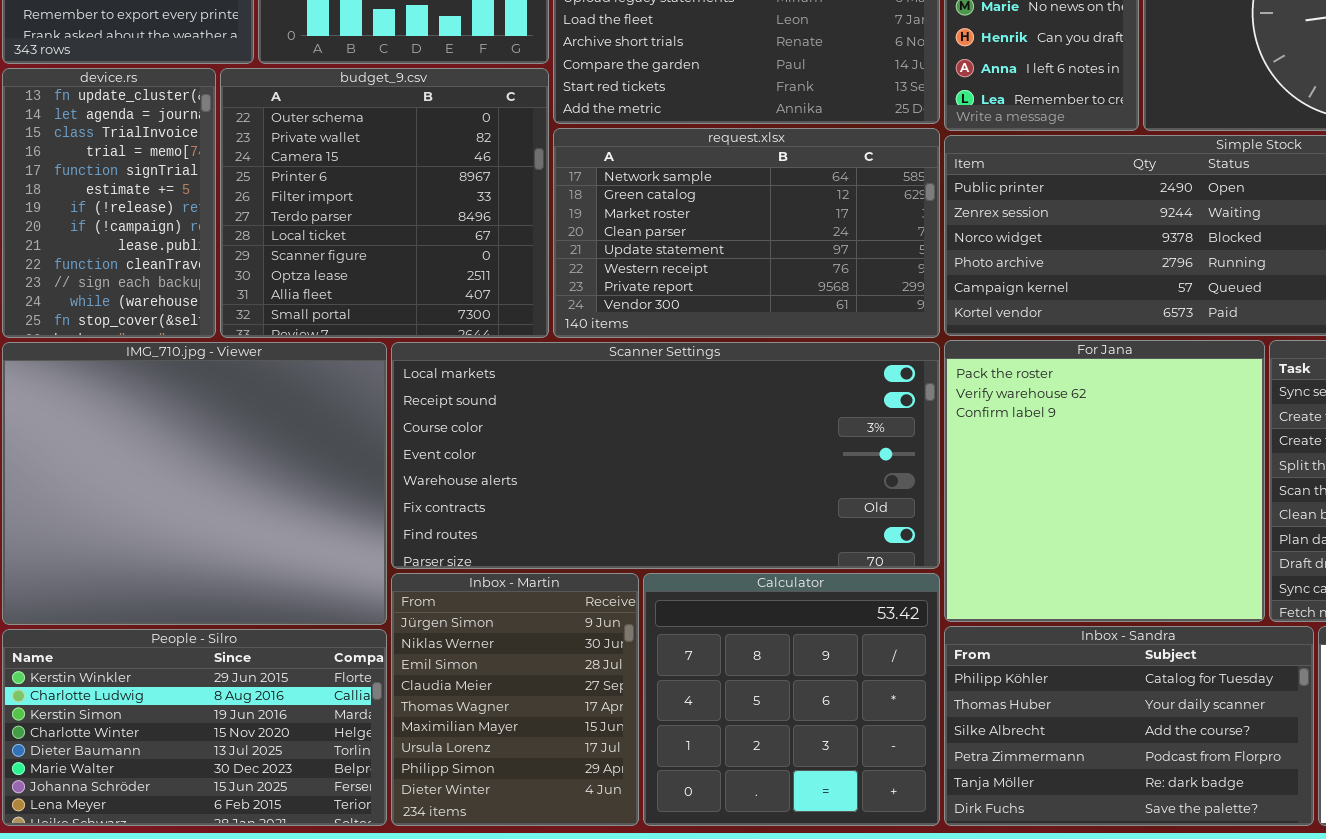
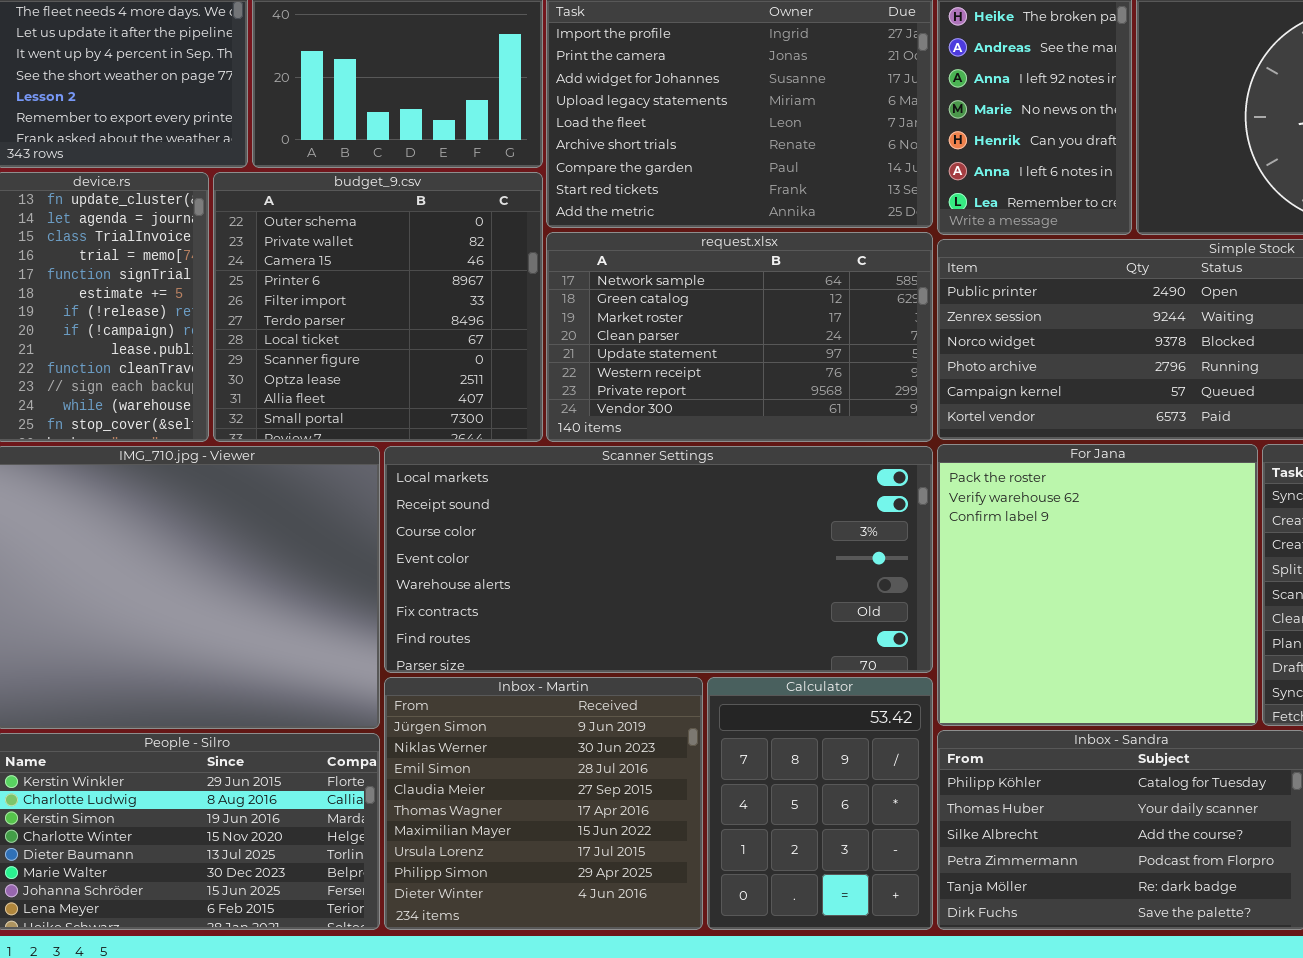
Inbox - Martin: [391,573,639,826] -> [384,677,703,930], resized
Calculator: [643,573,940,826] -> [707,677,933,930], resized

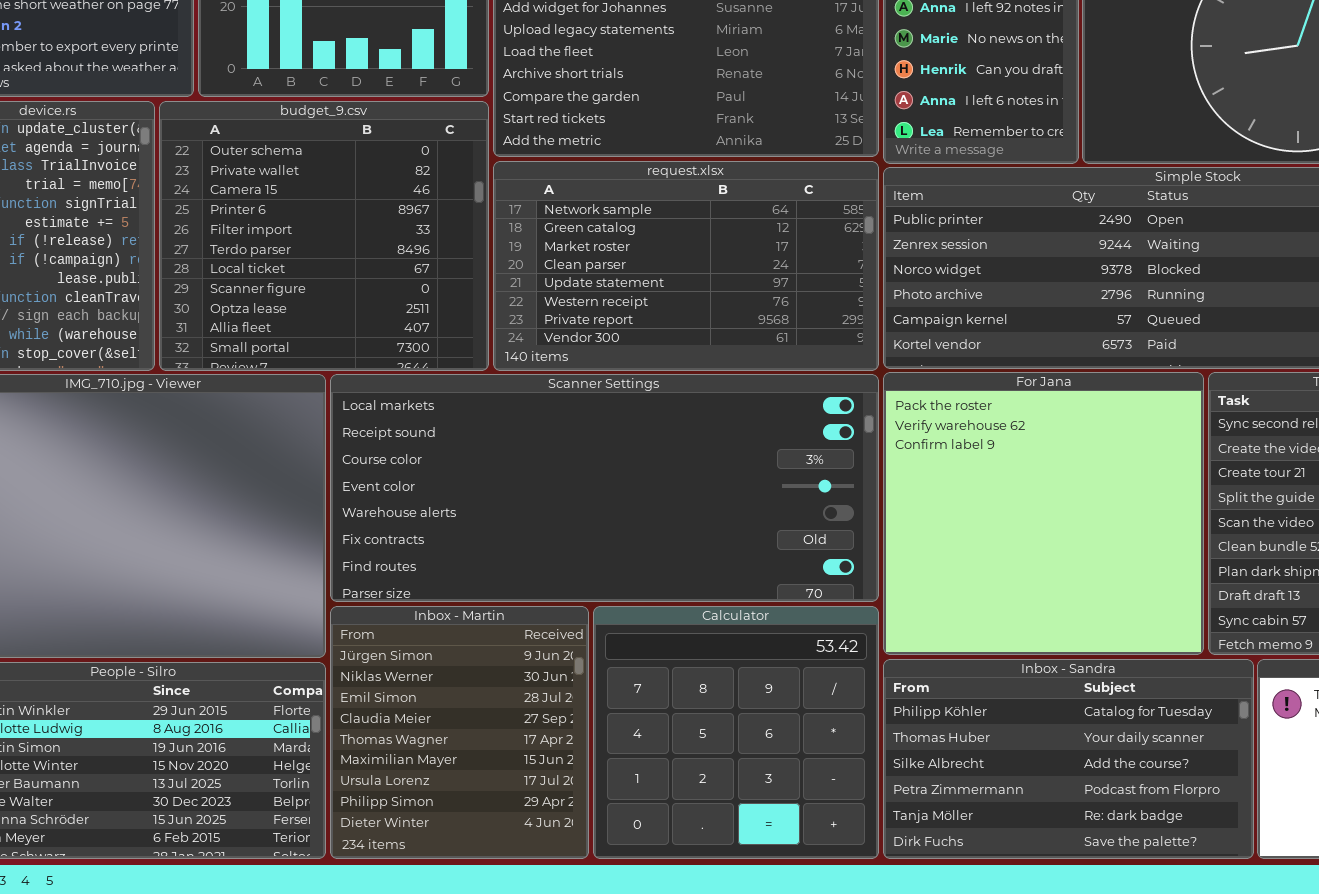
Inbox - Martin: [384,677,703,930] -> [330,606,589,859], resized
Calculator: [707,677,933,930] -> [593,606,879,859], resized

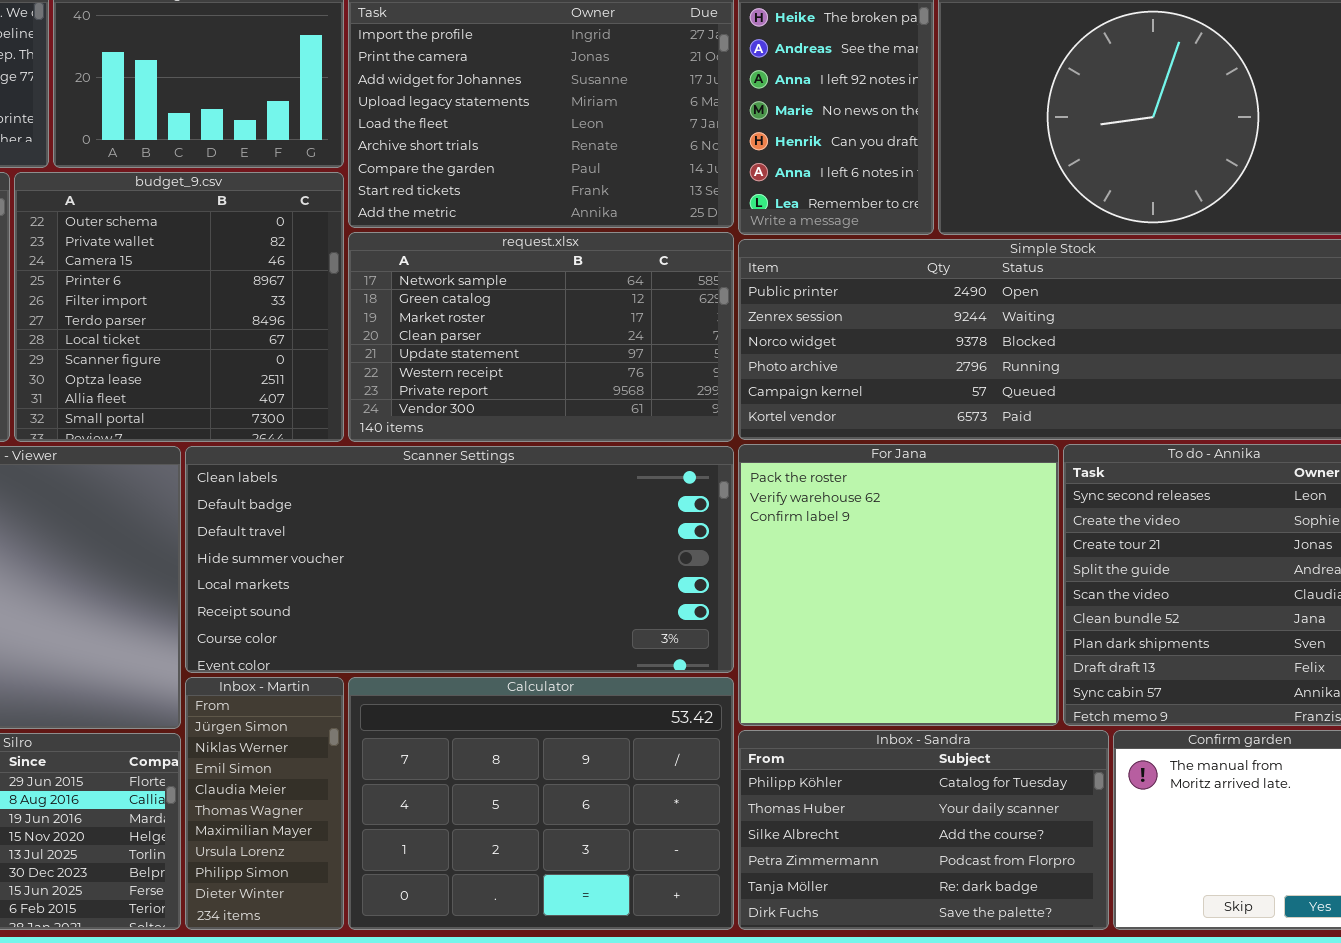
Scanner Settings: [330,374,879,602] -> [185,446,734,673], scrolled up 4 rows
Inbox - Martin: [330,606,589,859] -> [185,677,344,930], resized
Calculator: [593,606,879,859] -> [348,677,734,930], resized

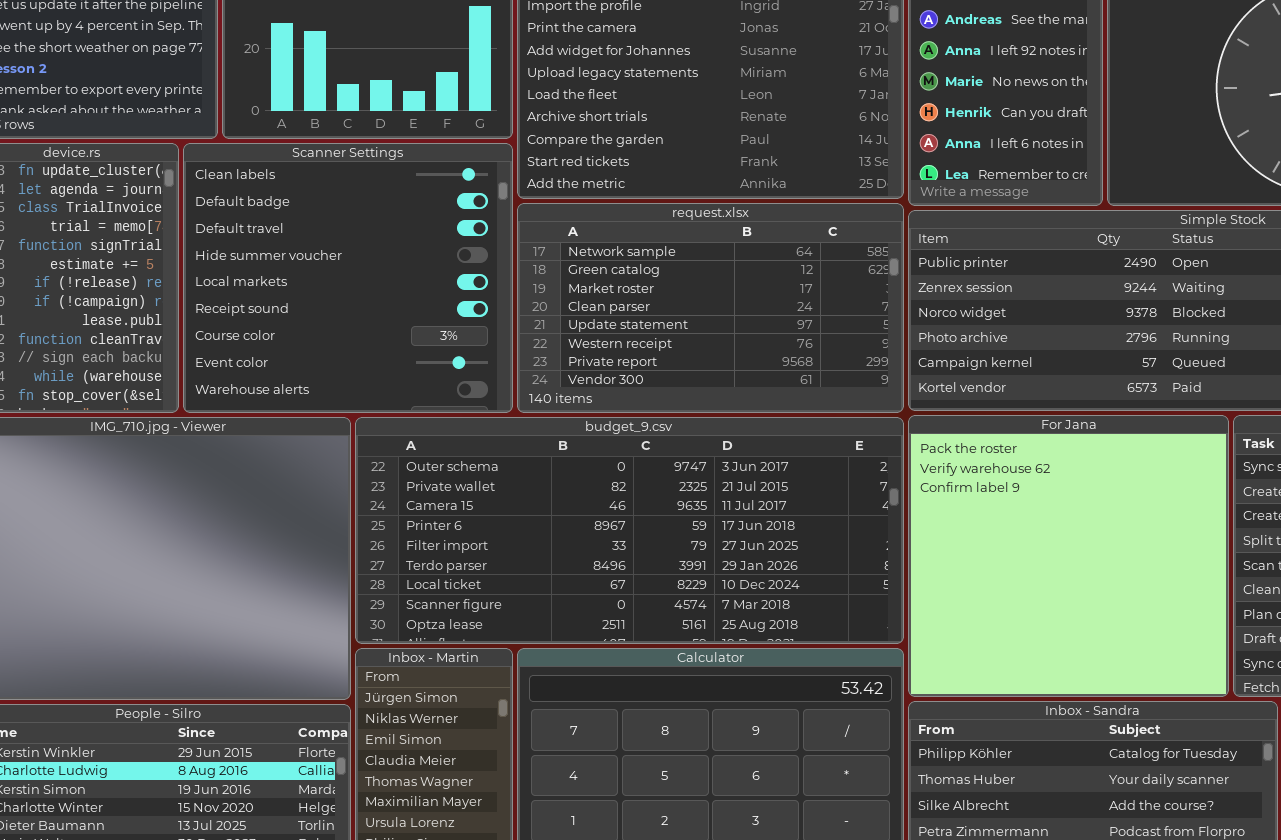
budget_9.csv: [14,172,344,442] -> [355,417,904,644], moved, resized
Scanner Settings: [185,446,734,673] -> [183,143,513,413], moved, resized

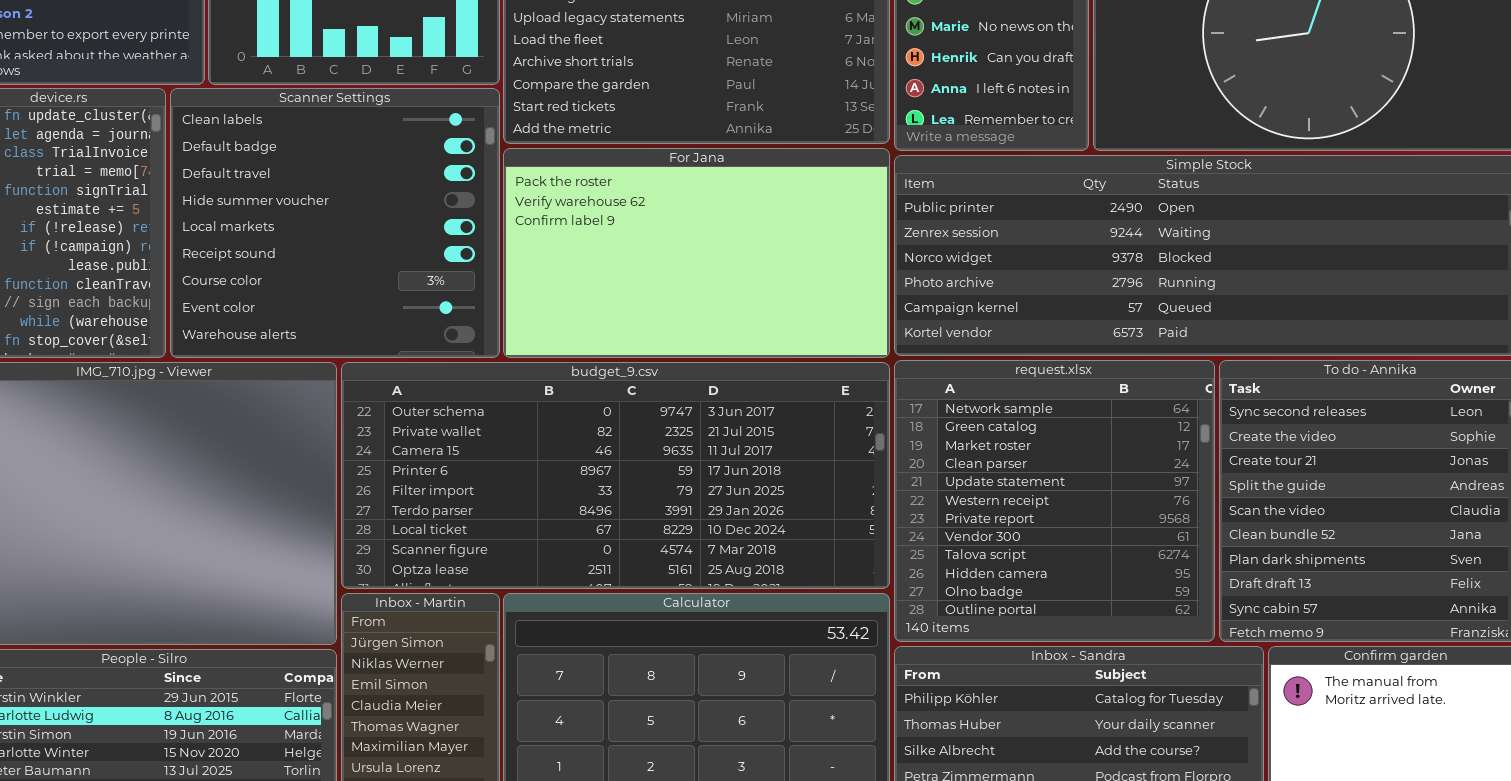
request.xlsx: [517,203,904,413] -> [894,360,1215,642], moved, resized
For Jana: [908,415,1229,697] -> [503,148,890,358], moved, resized

